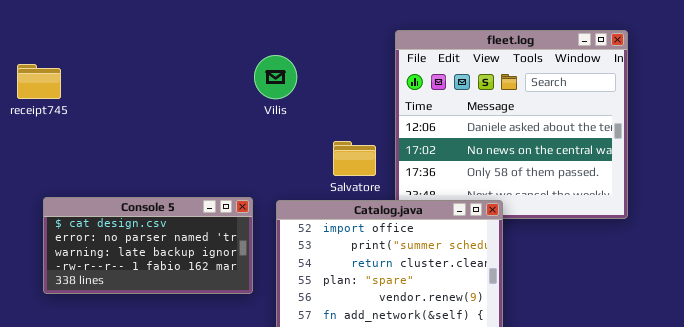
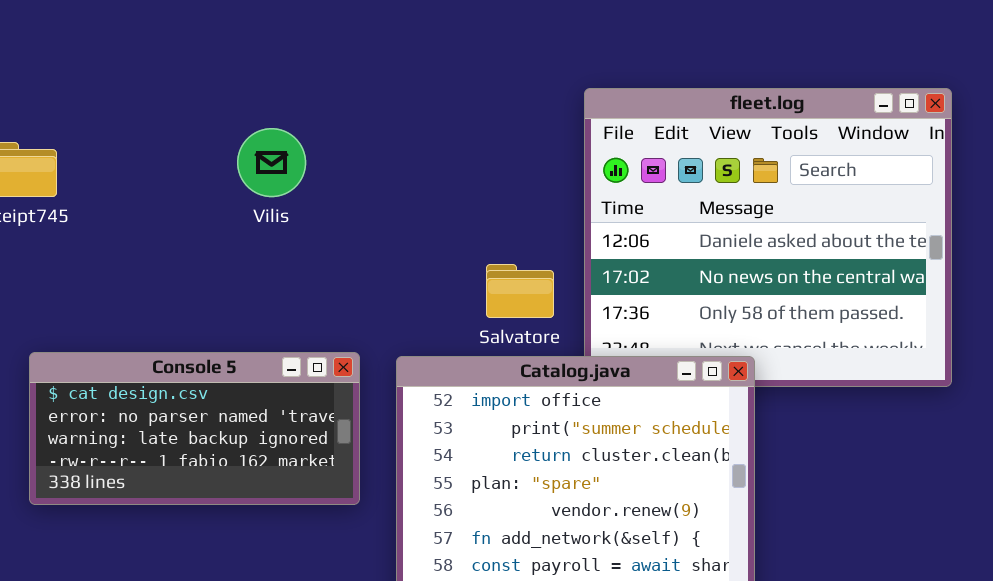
Vilis: [254,55,297,99] -> [237,128,306,197], moved

